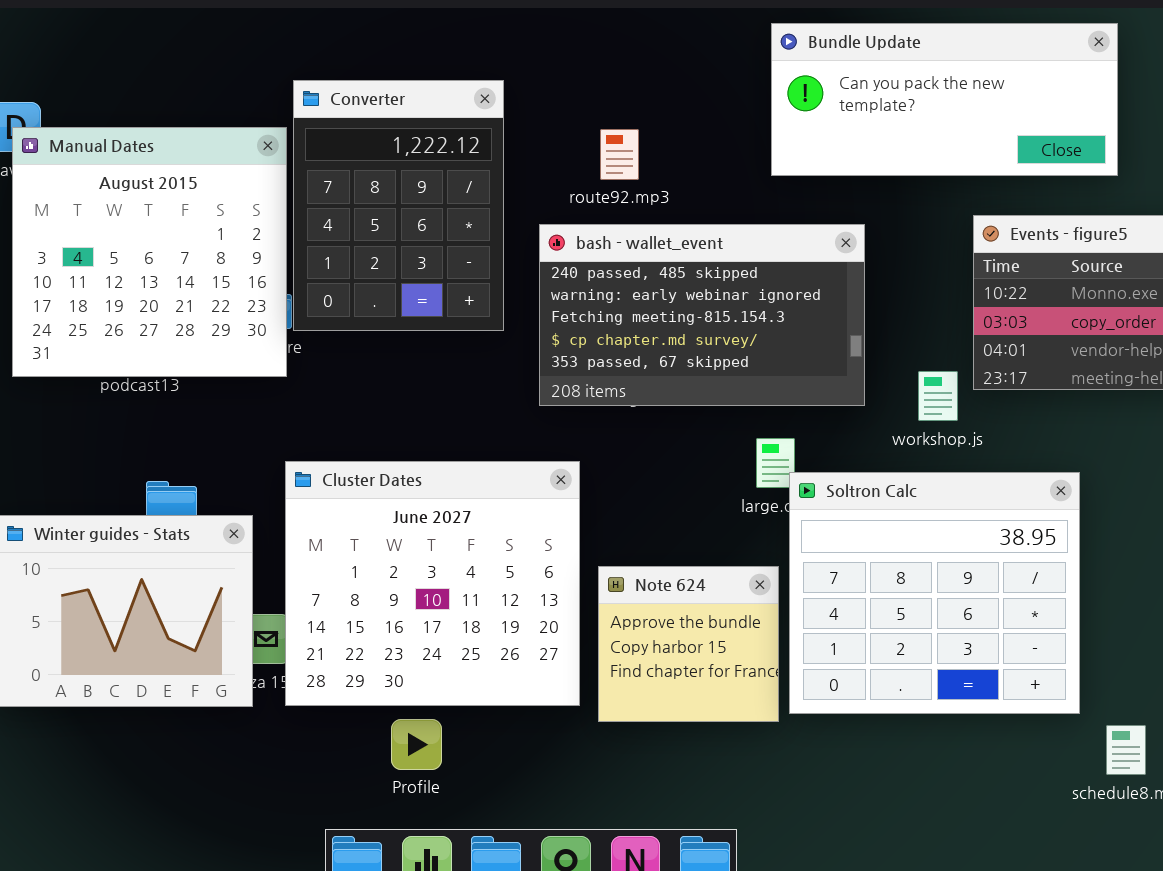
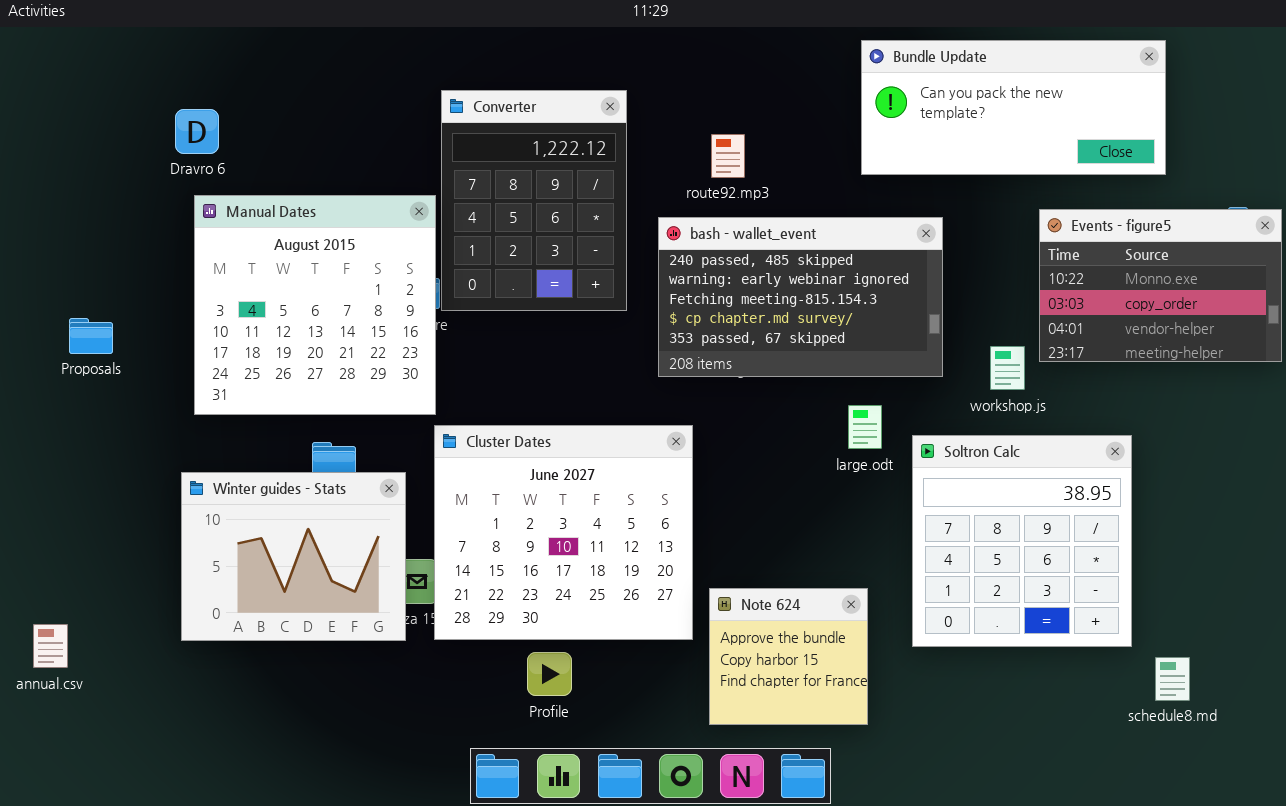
Manual Dates: [12,127,287,377] -> [194,195,436,415], moved
Soltron Calc: [789,472,1080,714] -> [912,435,1132,647], resized
Note 624: [598,566,779,722] -> [709,588,868,725], moved

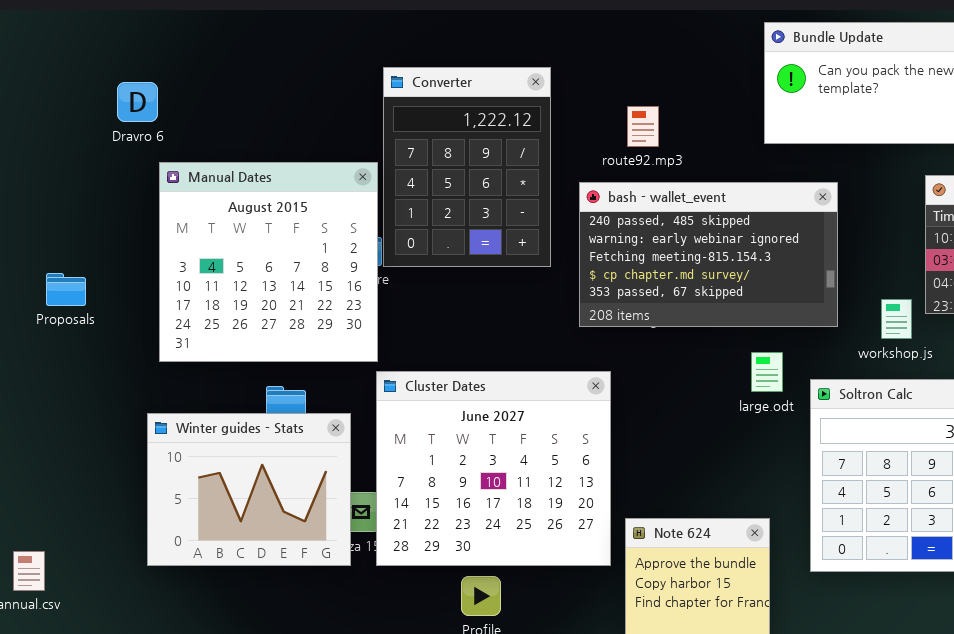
Dravro 6: [175,109,219,154] -> [117,82,158,122], moved

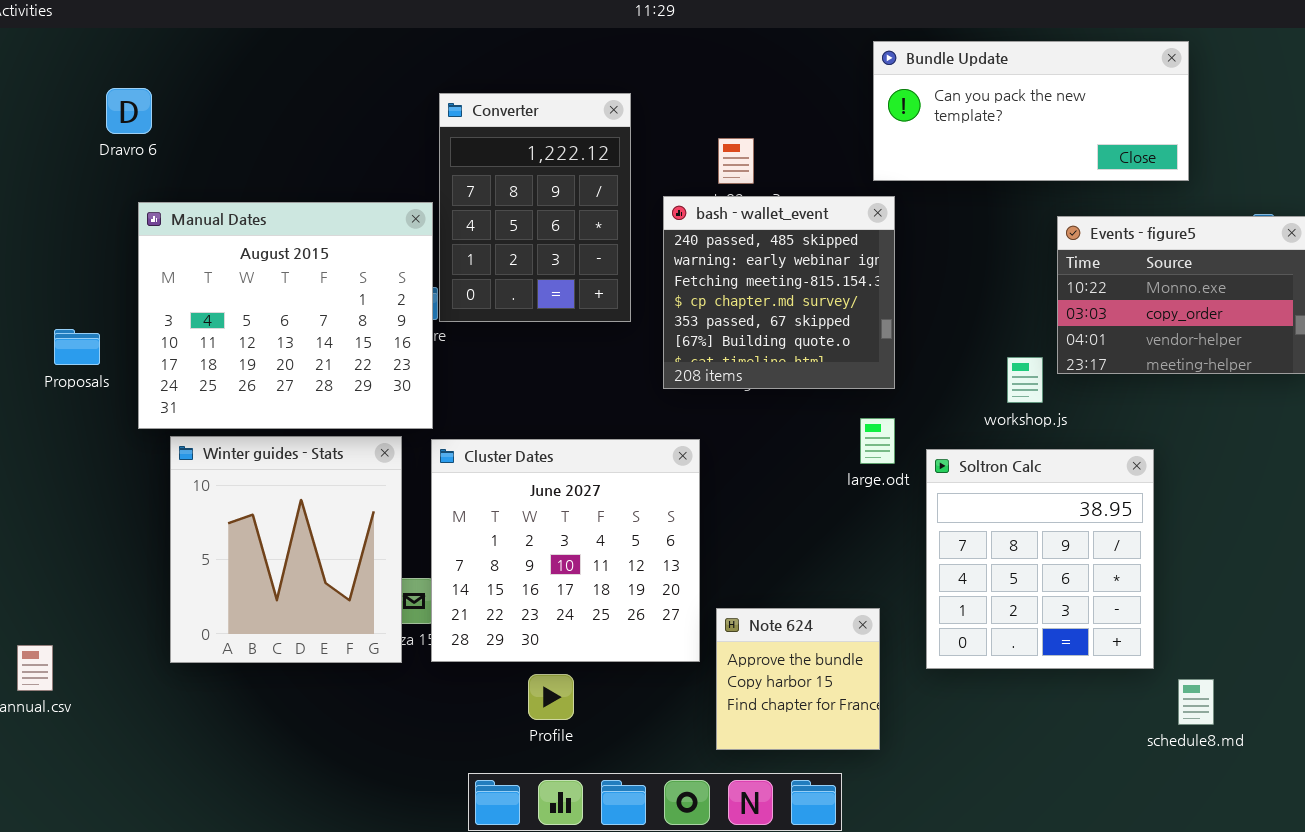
Dravro 6: [117,82,158,122] -> [106,88,152,134], moved
Manual Dates: [159,162,378,362] -> [138,202,433,429], resized
bash - wallet_event: [579,182,838,327] -> [663,196,895,389], resized
Winter guides - Stats: [147,413,351,566] -> [170,436,402,663], resized

